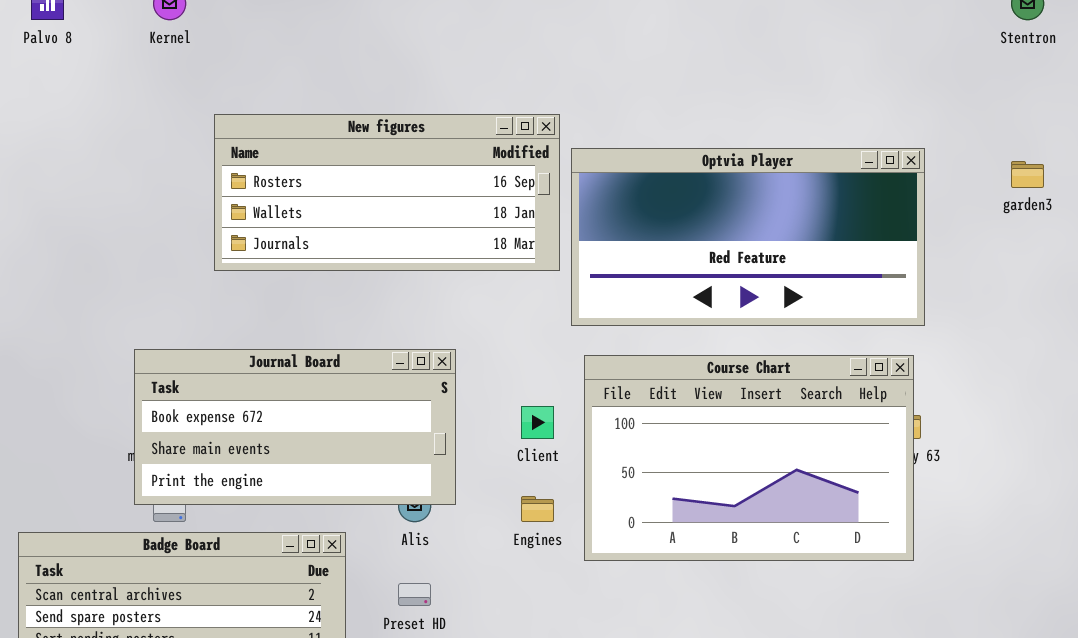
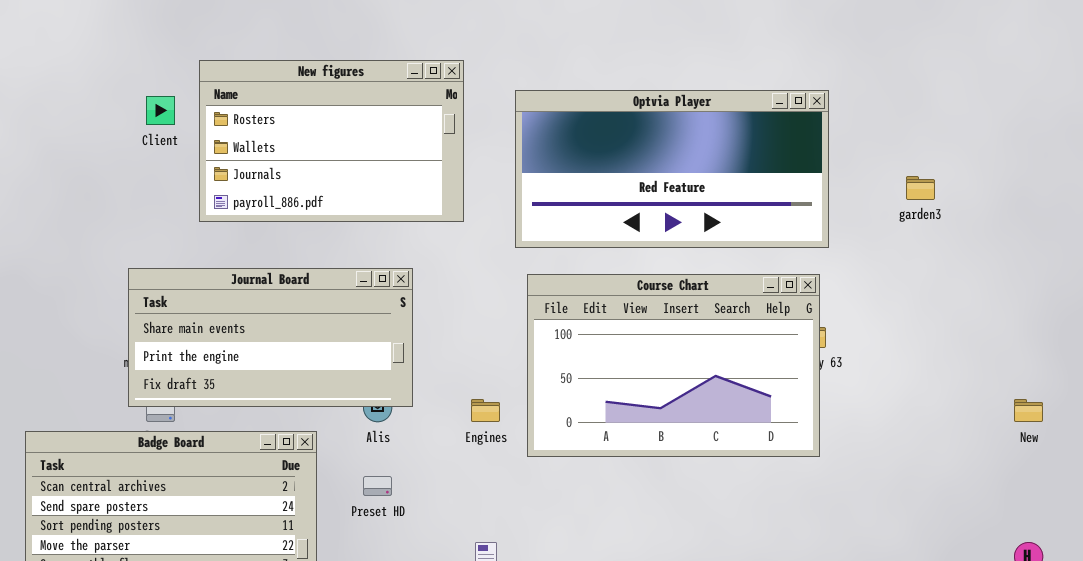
New figures: [214,114,560,271] -> [199,60,464,222], resized
garden3: [1011,161,1044,188] -> [906,176,935,200], moved
Journal Board: [134,349,456,505] -> [128,268,413,407], scrolled down 1 row
Client: [521,406,554,439] -> [146,96,175,125], moved

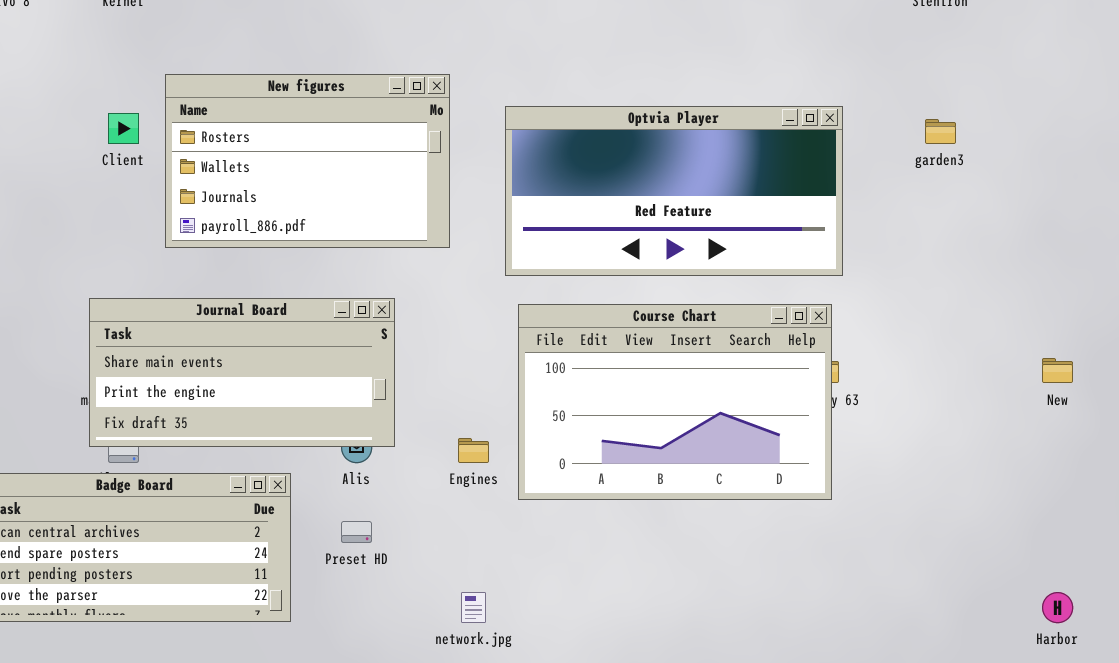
garden3: [906,176,935,200] -> [925,119,956,144], moved
New: [1014,399,1043,422] -> [1042,358,1073,383], moved

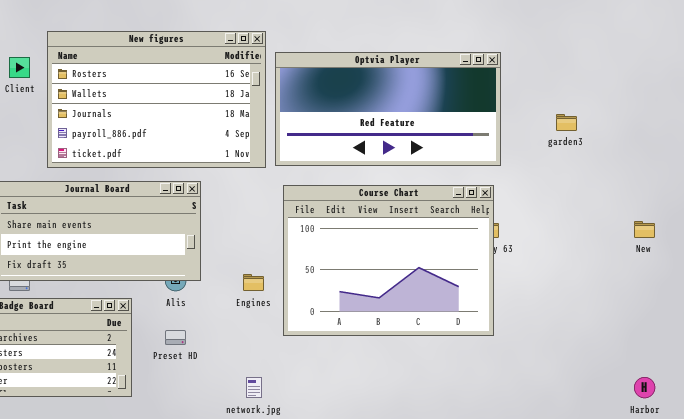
New figures: [165,74,450,248] -> [47,31,266,168], resized
garden3: [925,119,956,144] -> [556,114,577,131], moved
Course Chart: [518,304,832,500] -> [283,185,494,336], resized

